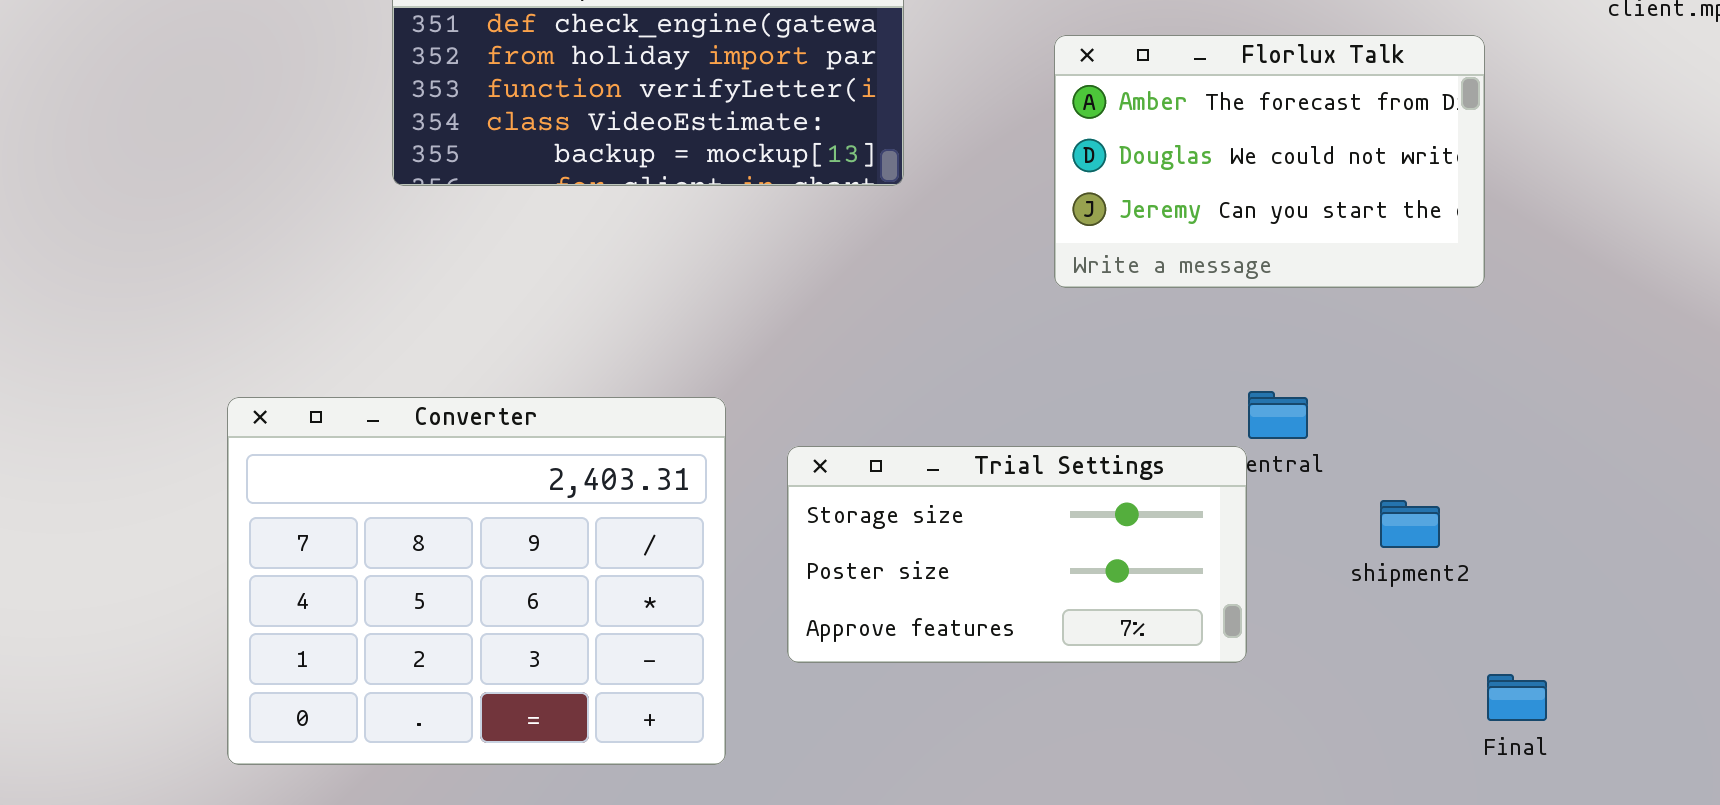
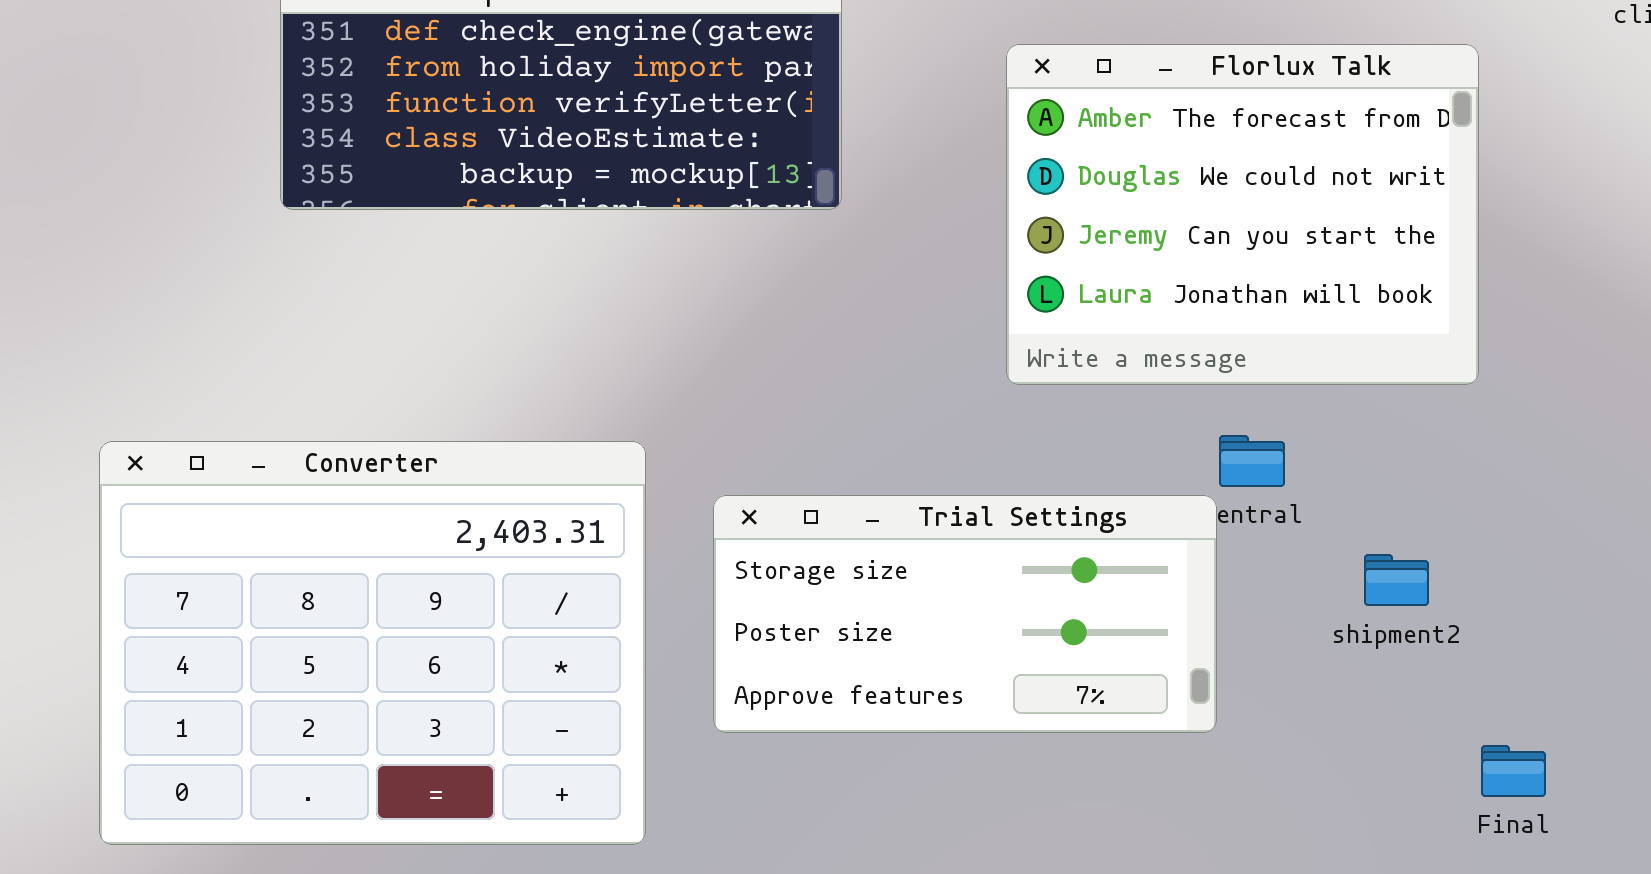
Florlux Talk: [1054,35,1485,288] -> [1006,44,1479,385], resized

